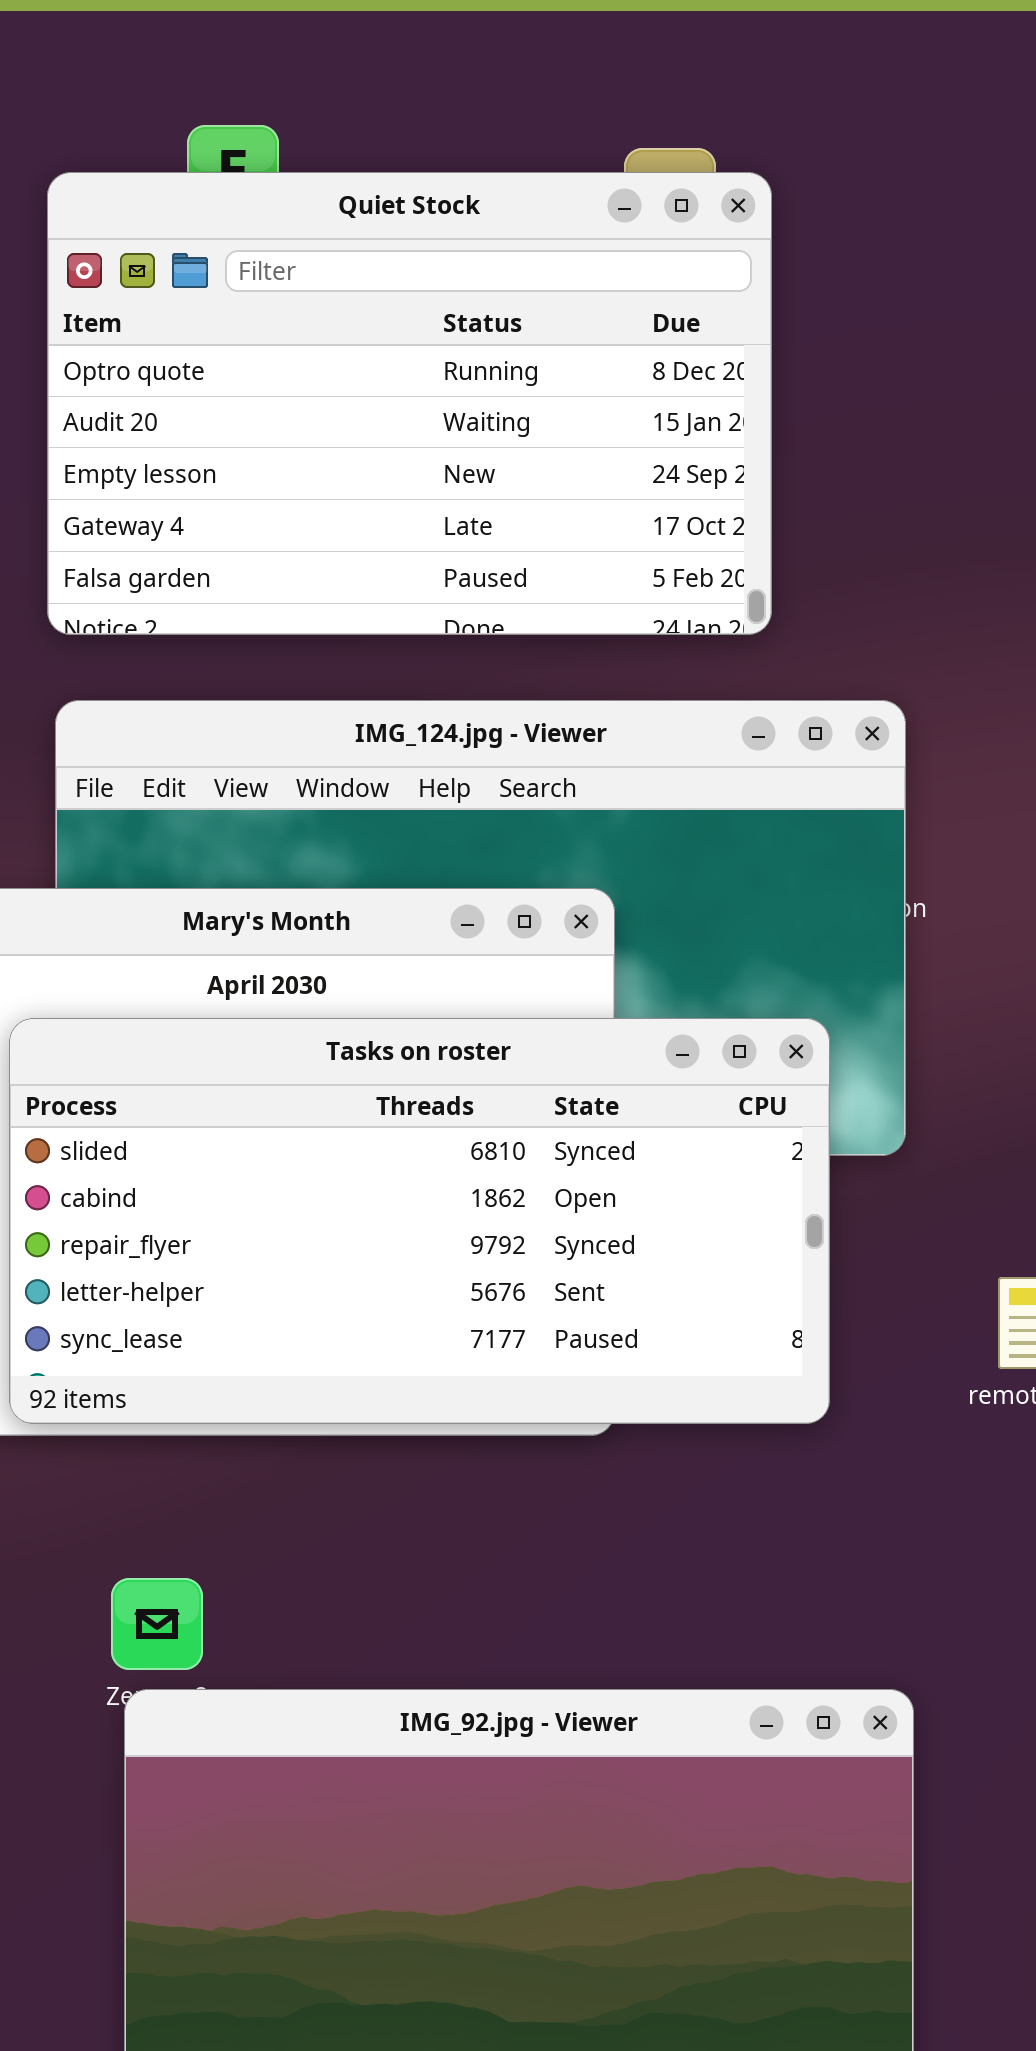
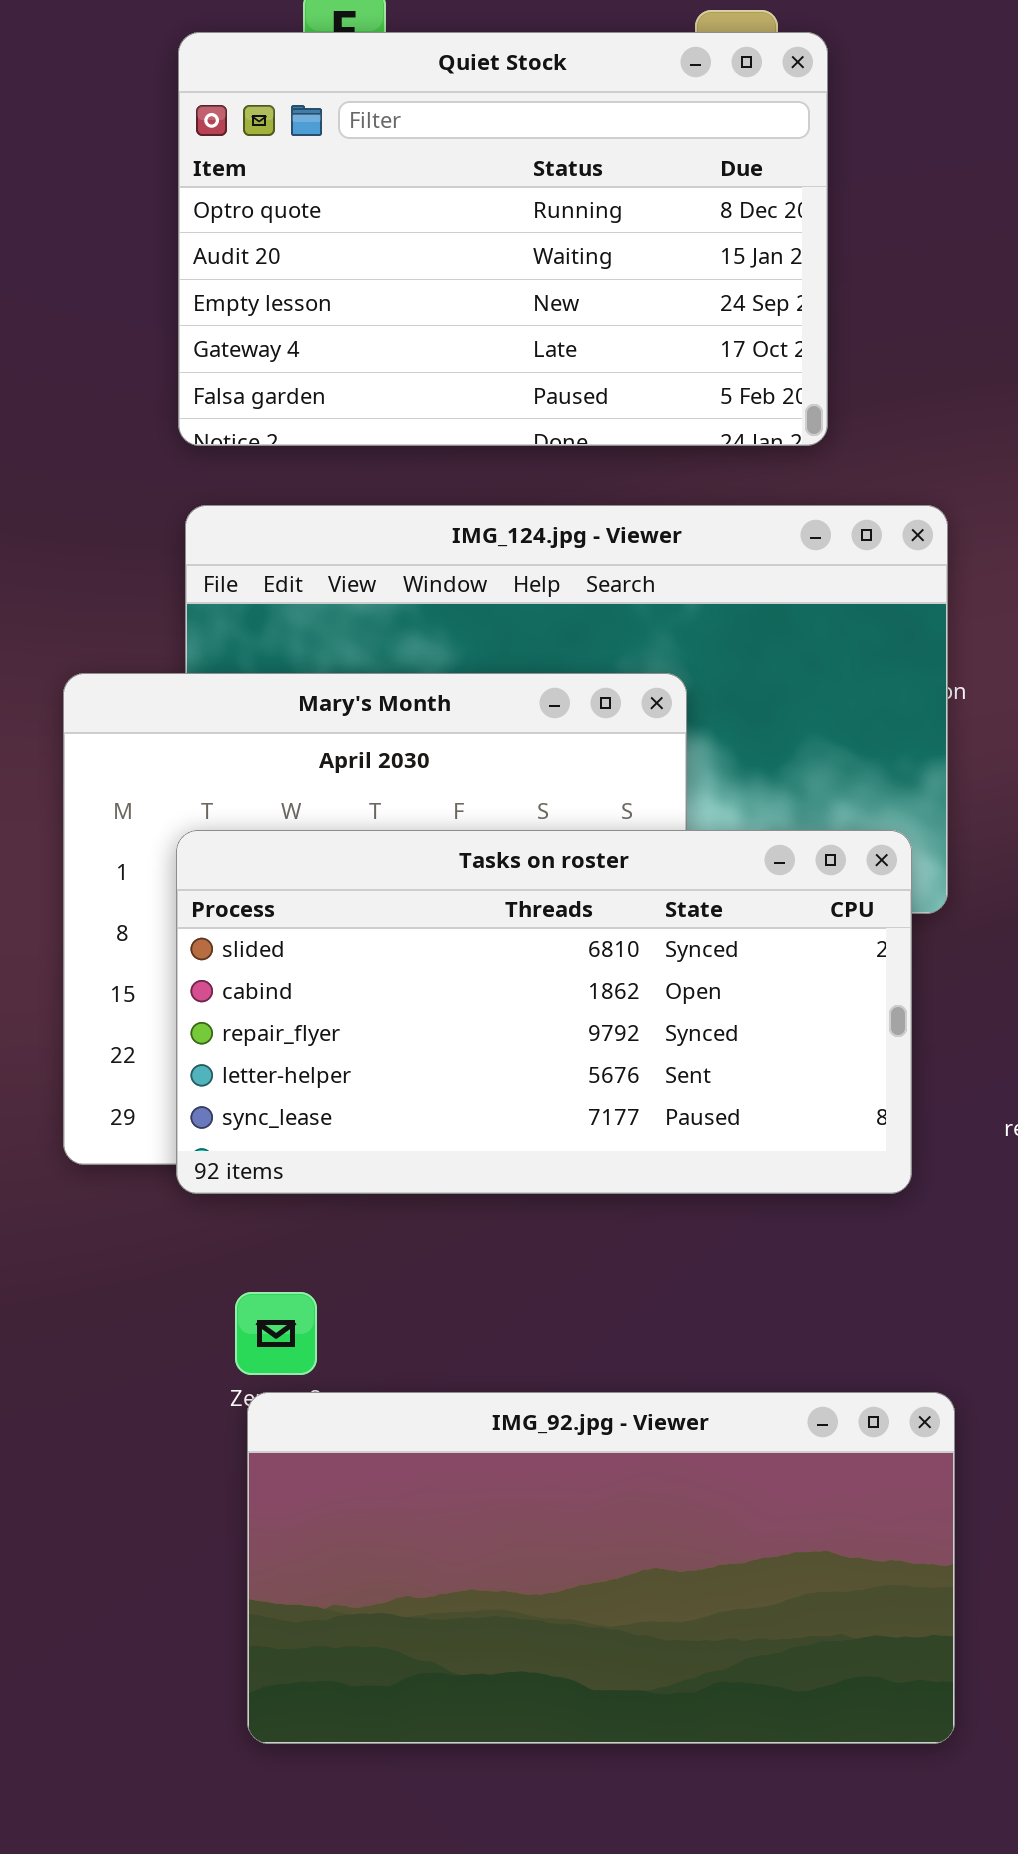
Tasks on roster: [9,1018,830,1424] -> [176,830,912,1194], moved

